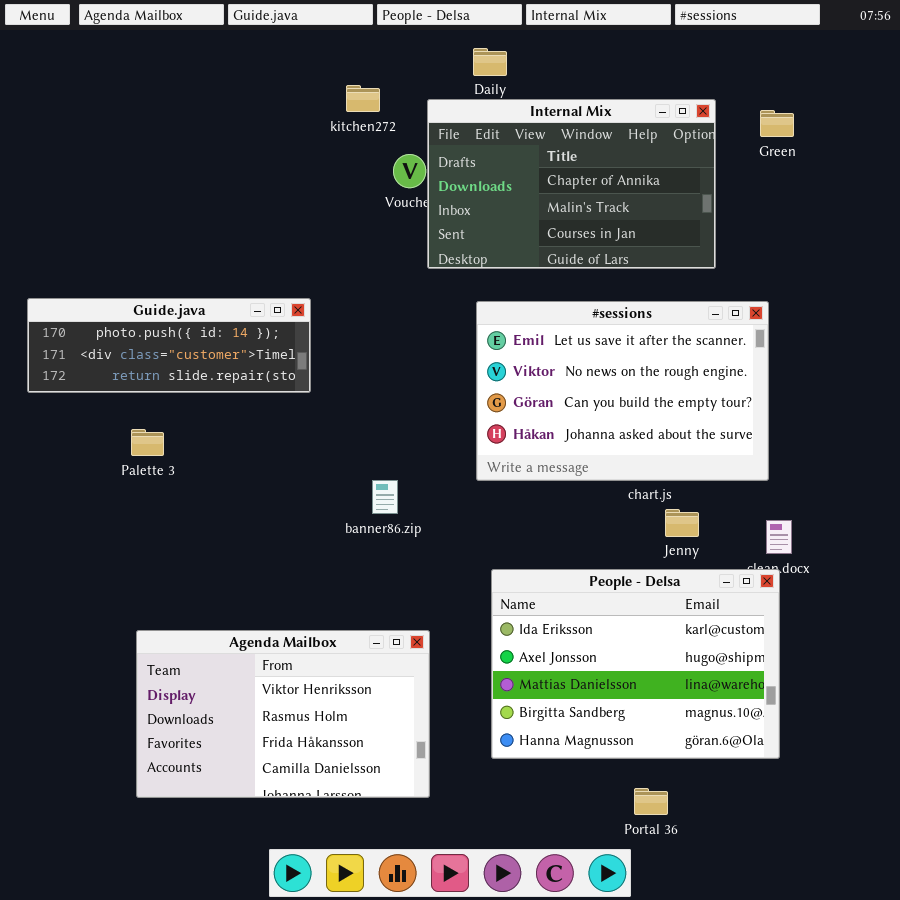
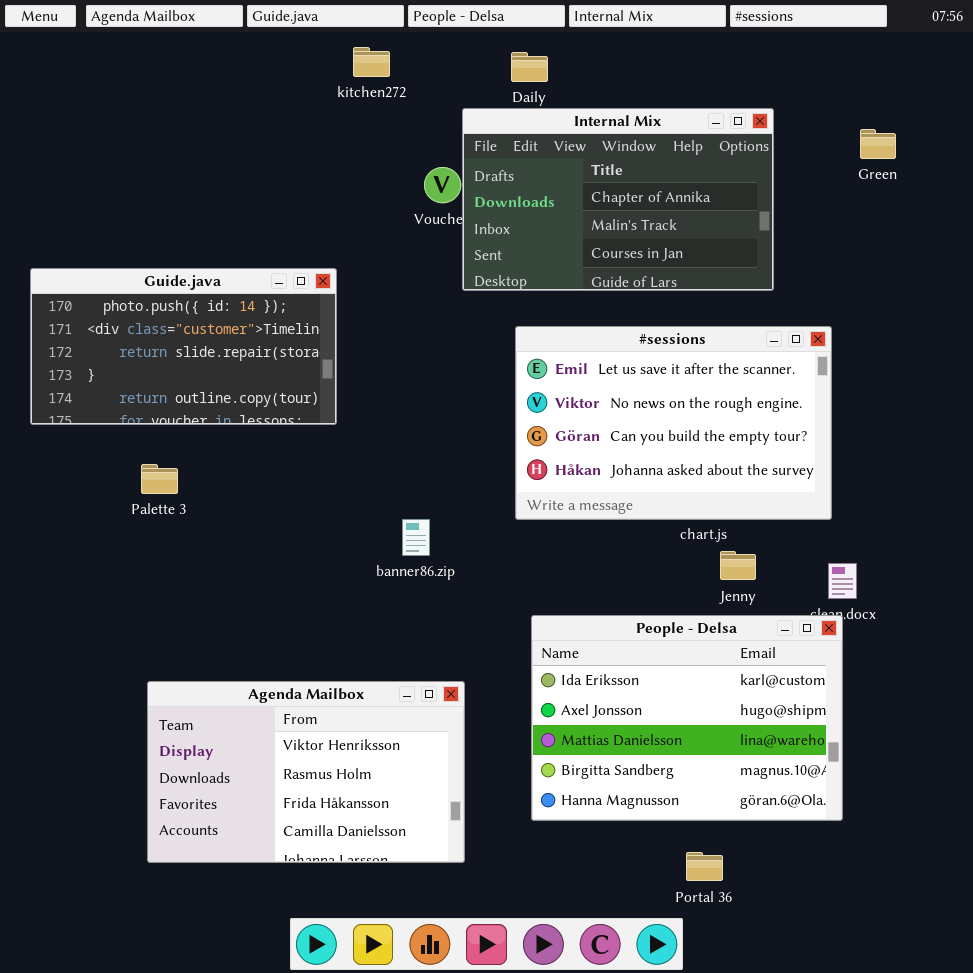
kitchen272: [346,85,380,112] -> [353,47,390,77], moved
Green: [760,110,794,137] -> [860,129,896,159], moved
Guide.java: [27,298,311,393] -> [30,268,337,425], resized

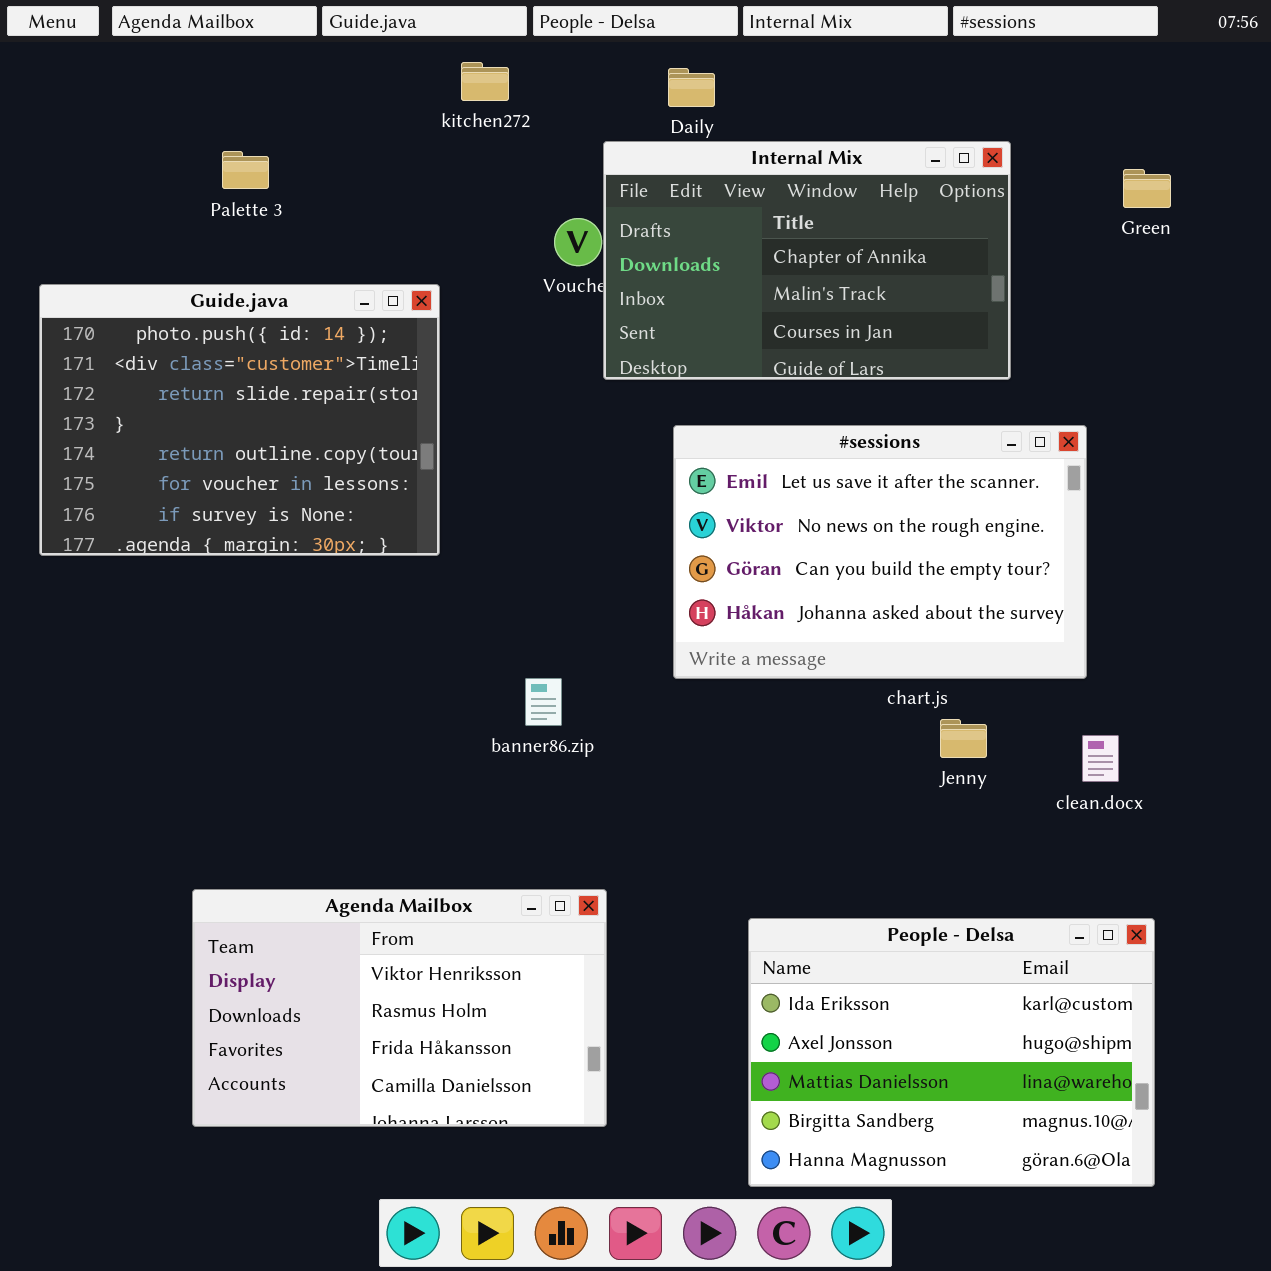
Guide.java: [30,268,337,425] -> [39,284,440,556], resized
Palette 3: [141,464,178,494] -> [222,151,269,189], moved
People - Delsa: [531,615,843,821] -> [748,918,1155,1187], moved

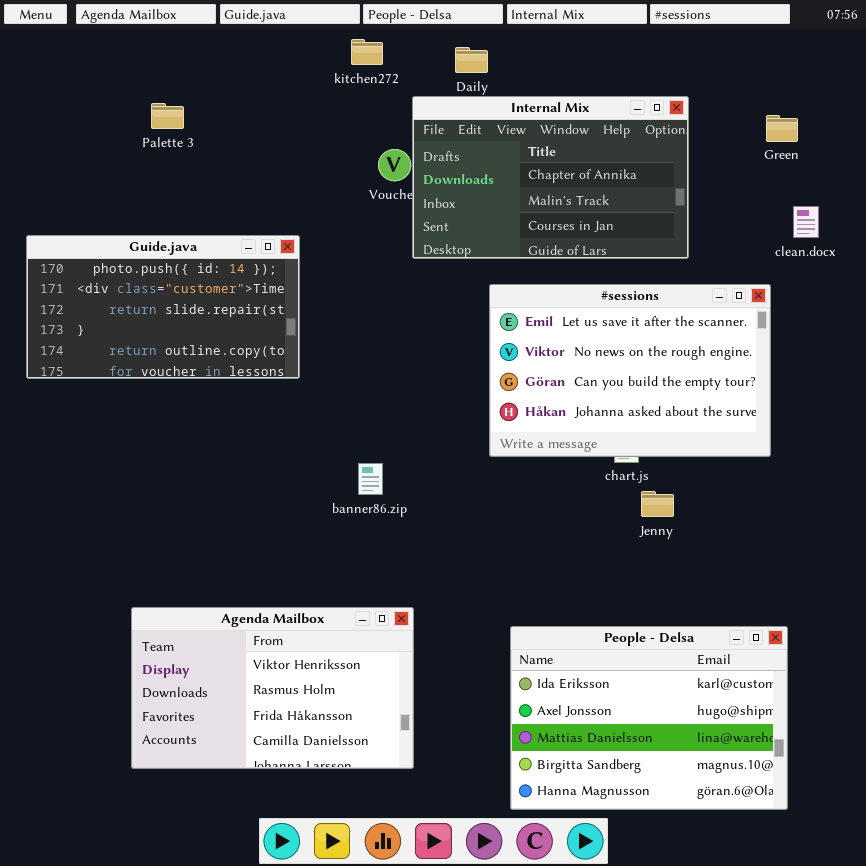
kitchen272: [461,62,509,101] -> [351,39,383,65], moved
Guide.java: [39,284,440,556] -> [26,235,300,379], resized
#sessions: [673,425,1087,679] -> [489,284,771,457], moved
clean.docx: [1082,735,1119,782] -> [793,206,819,238], moved

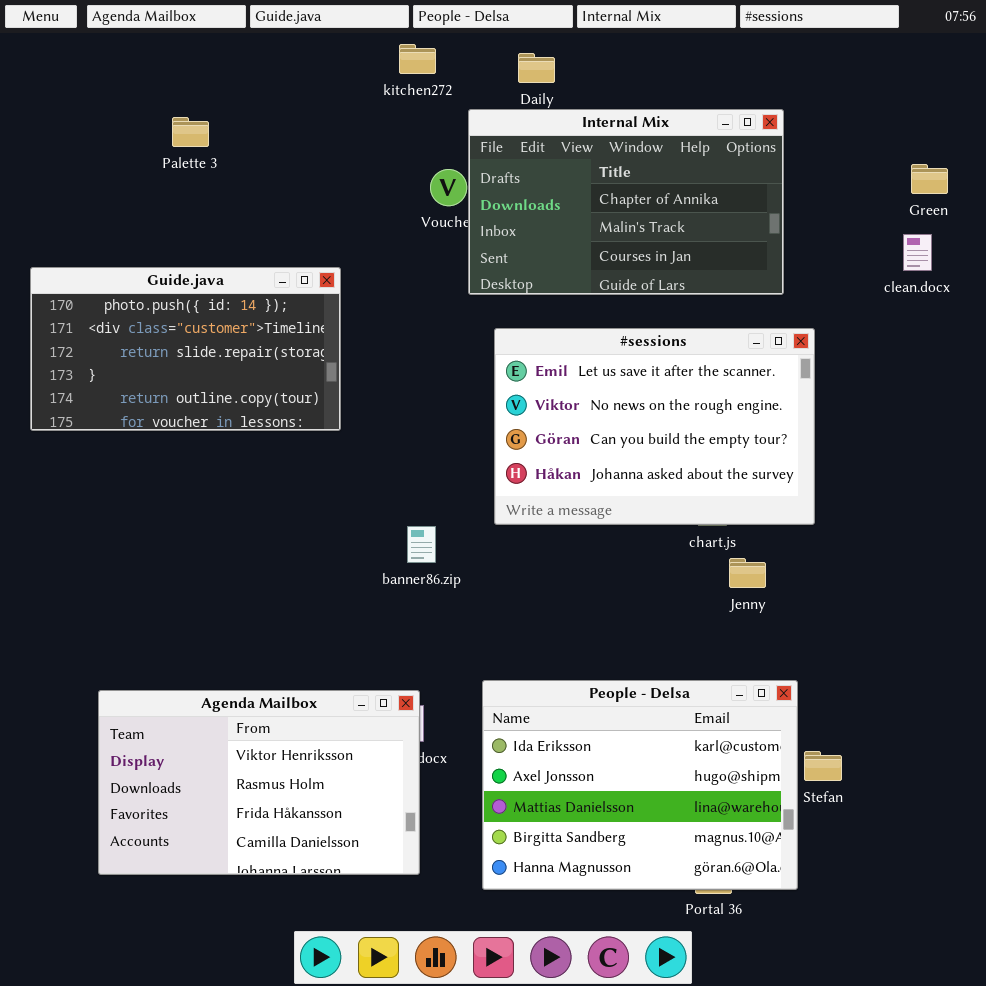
Green: [766,115,798,142] -> [911,164,948,194], moved
#sessions: [489,284,771,457] -> [494,328,815,525], moved
Agenda Mailbox: [131,607,414,769] -> [98,690,420,875], moved
People - Delsa: [510,626,788,810] -> [482,680,798,890], moved

